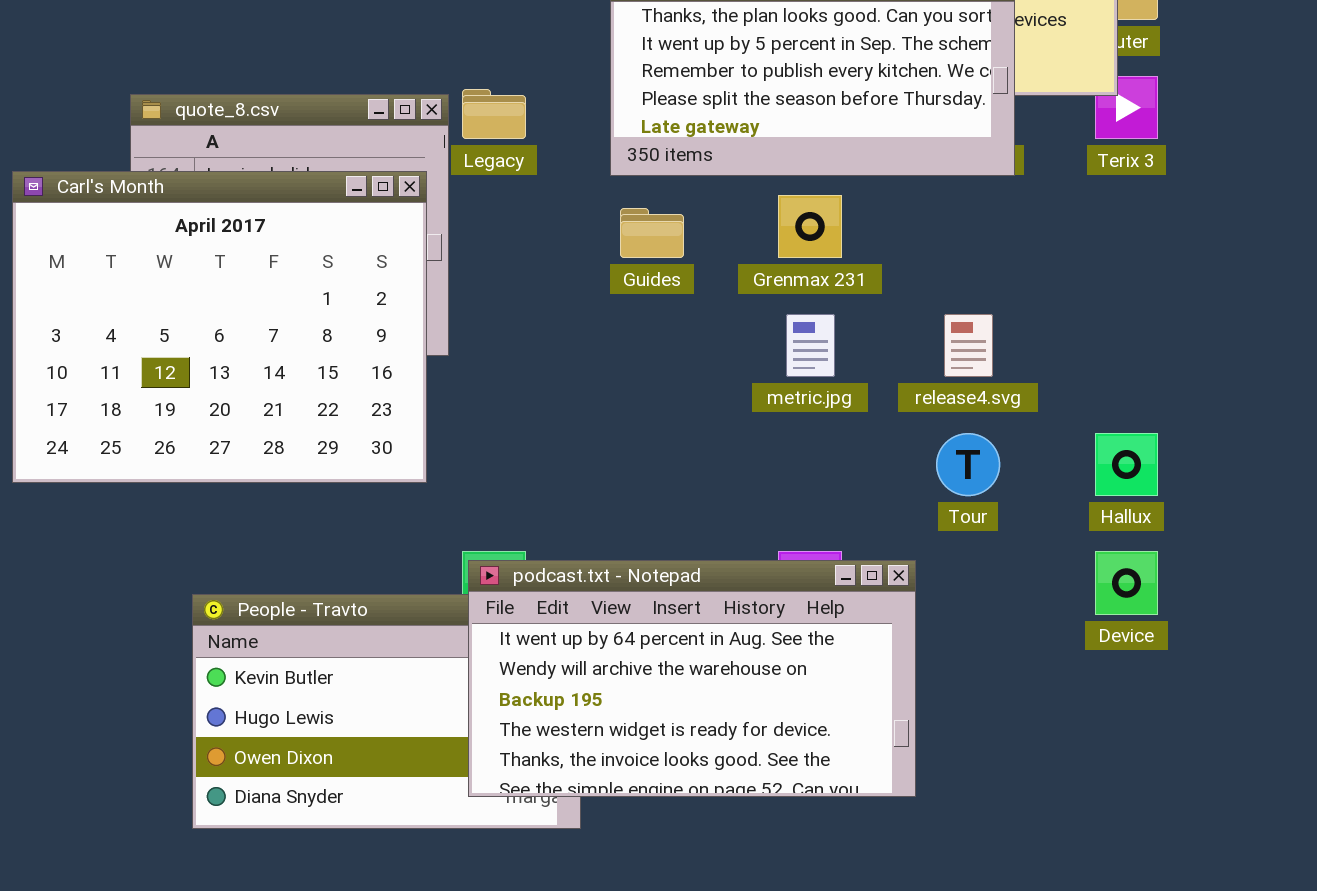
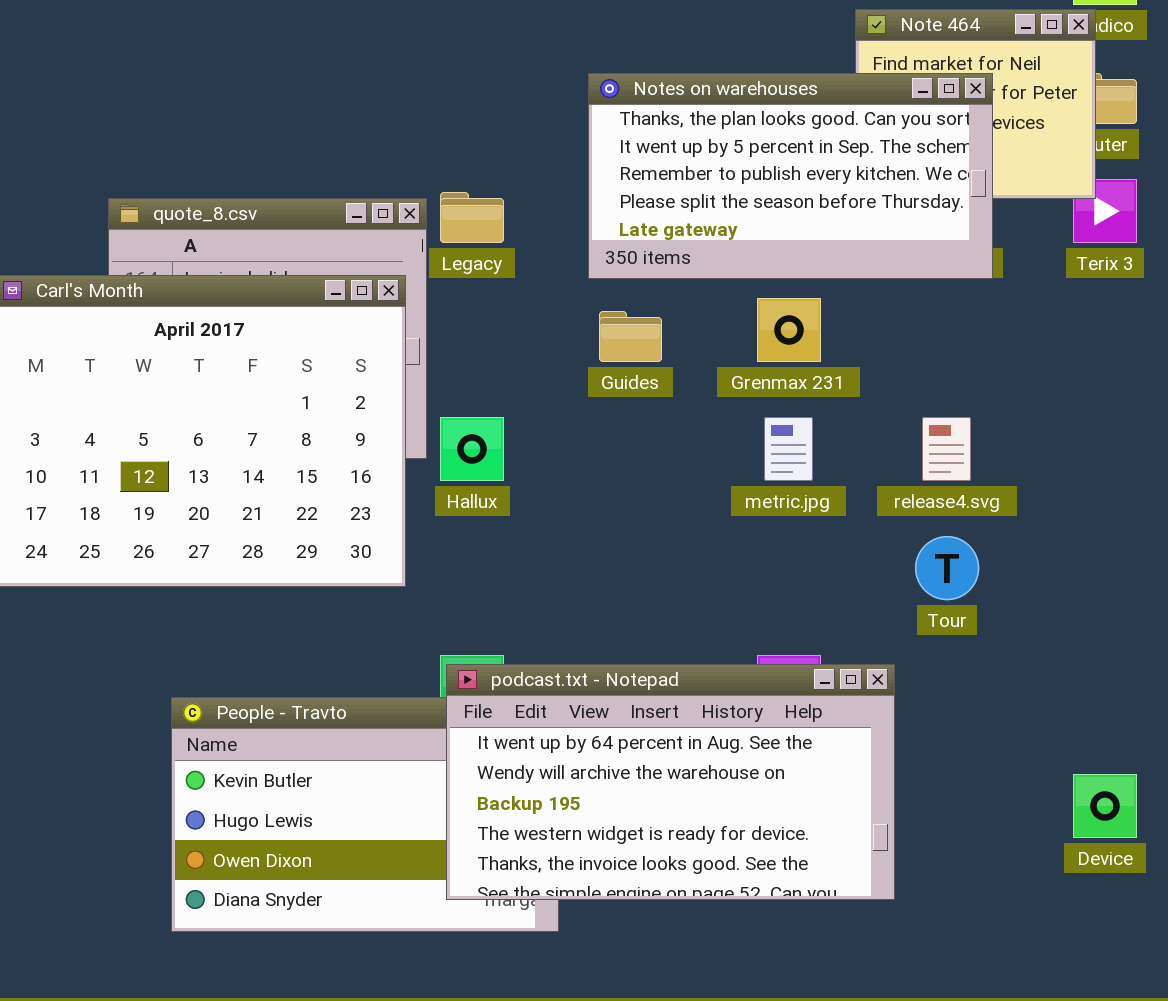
Hallux: [1095,433,1158,496] -> [440,417,504,481], moved
Device: [1095,551,1158,615] -> [1073,774,1137,838], moved

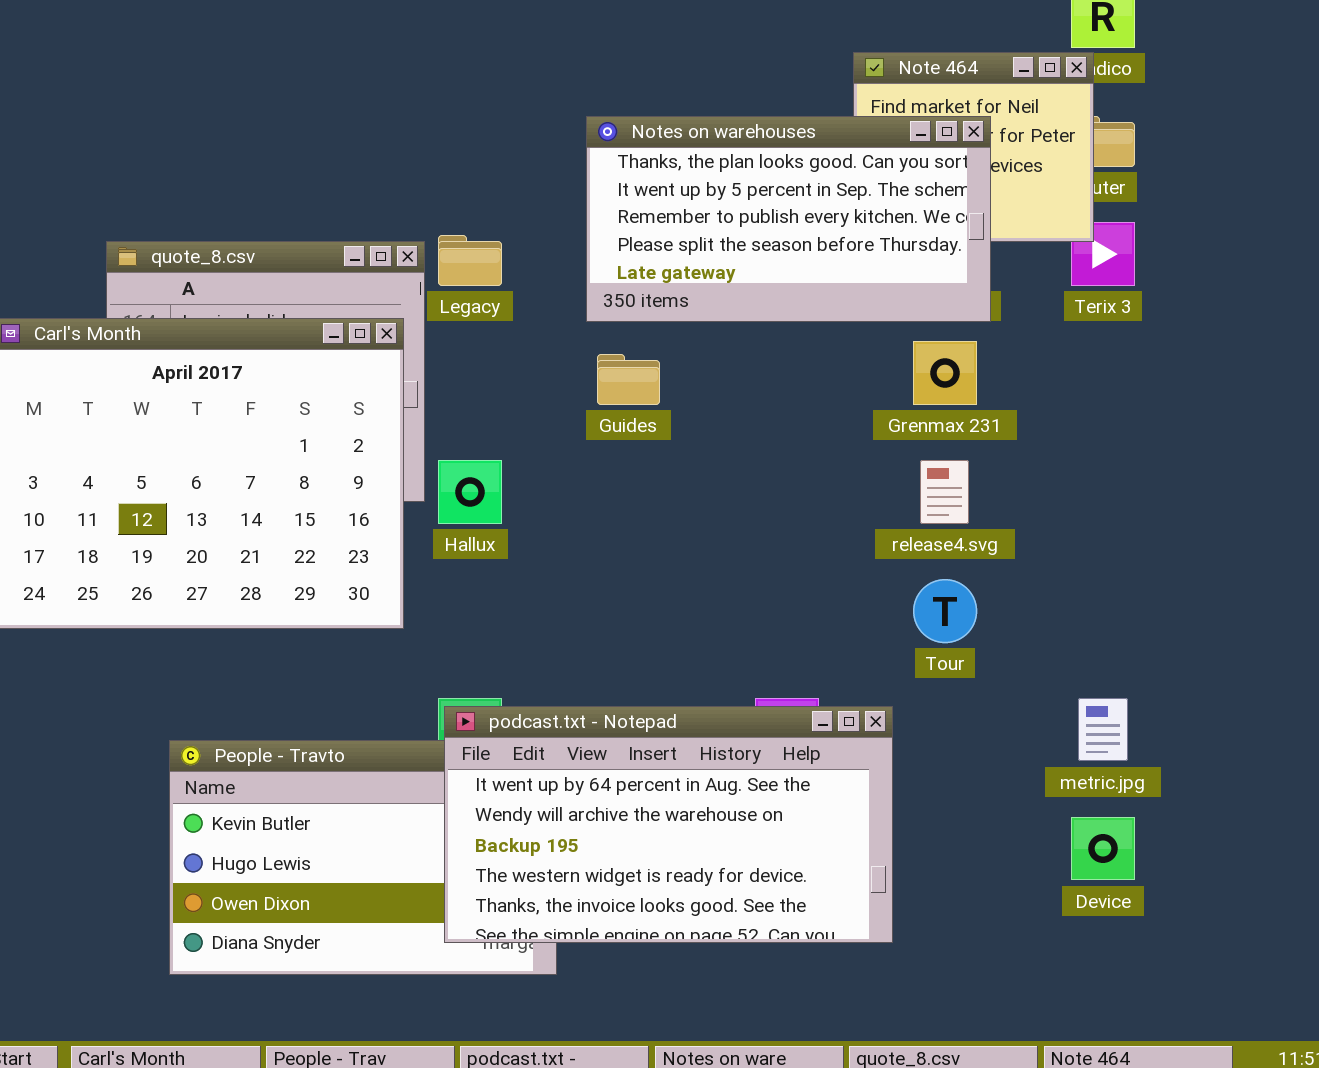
Grenmax 231: [757,298,821,362] -> [913,341,977,405], moved
metric.jpg: [764,417,813,481] -> [1078,698,1128,761], moved

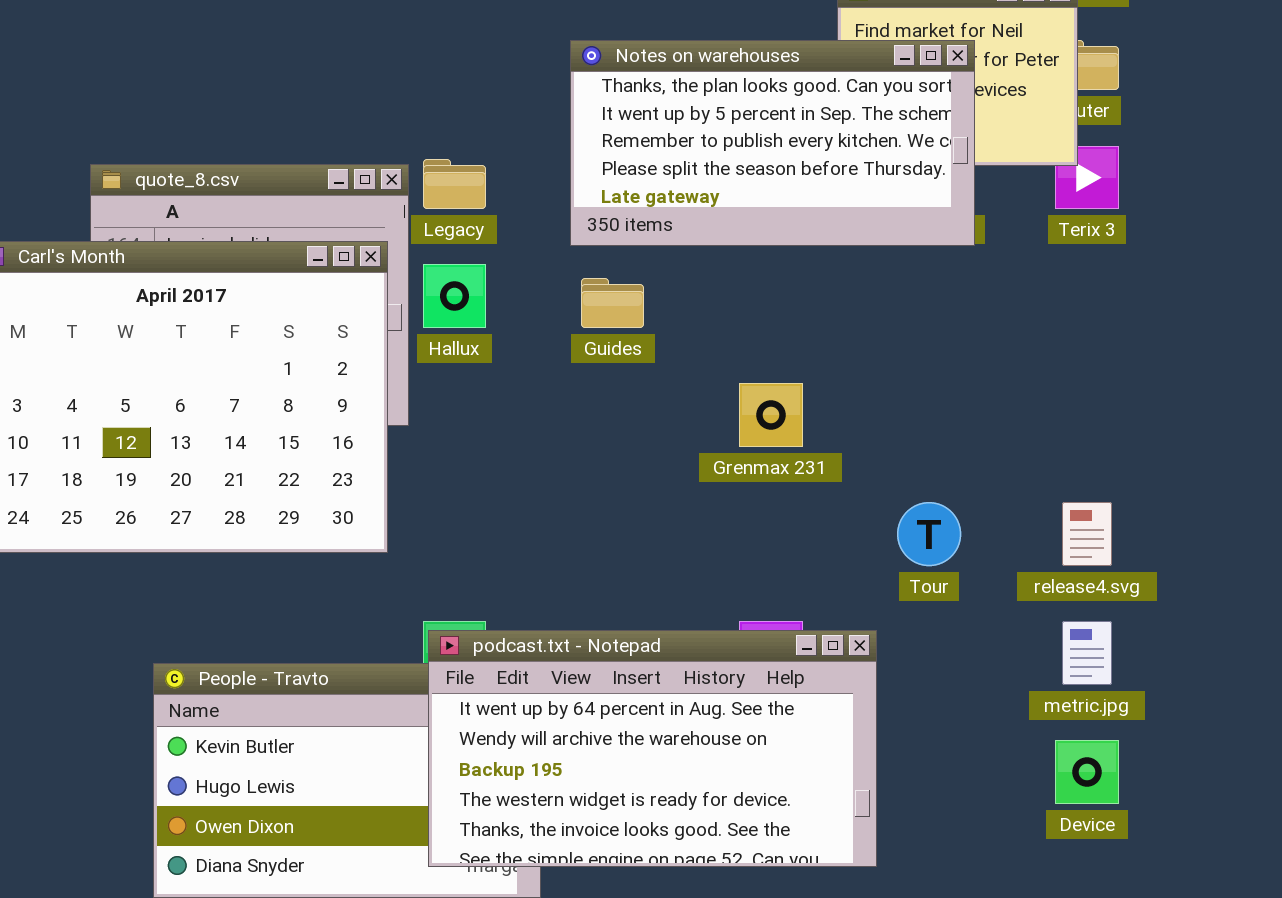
Grenmax 231: [913,341,977,405] -> [739,383,803,447], moved
Hallux: [438,460,502,524] -> [423,264,486,328], moved
release4.svg: [920,460,969,524] -> [1062,502,1112,566], moved

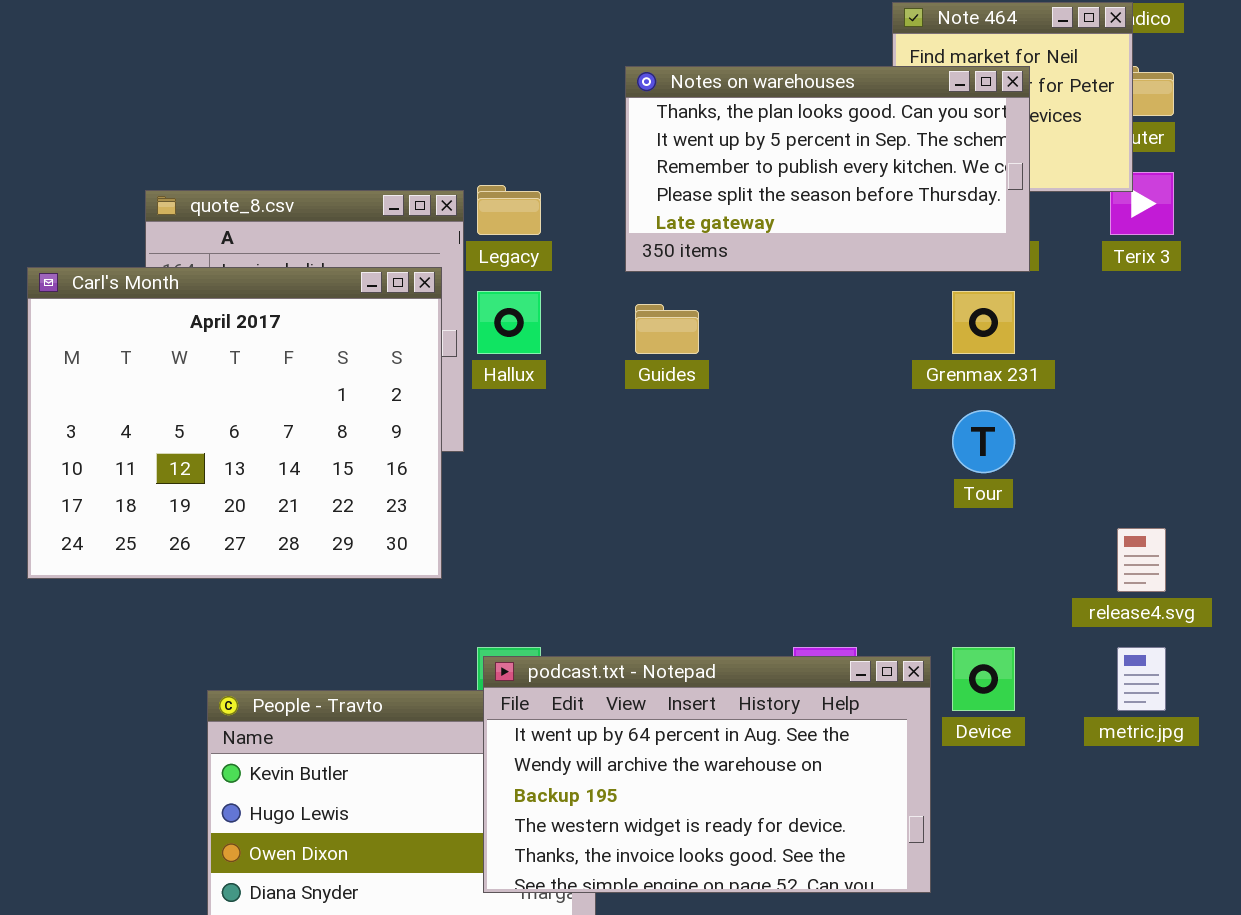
Grenmax 231: [739,383,803,447] -> [952,291,1015,354], moved
Tour: [897,502,961,566] -> [952,410,1015,473], moved
Device: [1055,740,1119,804] -> [952,647,1015,711], moved

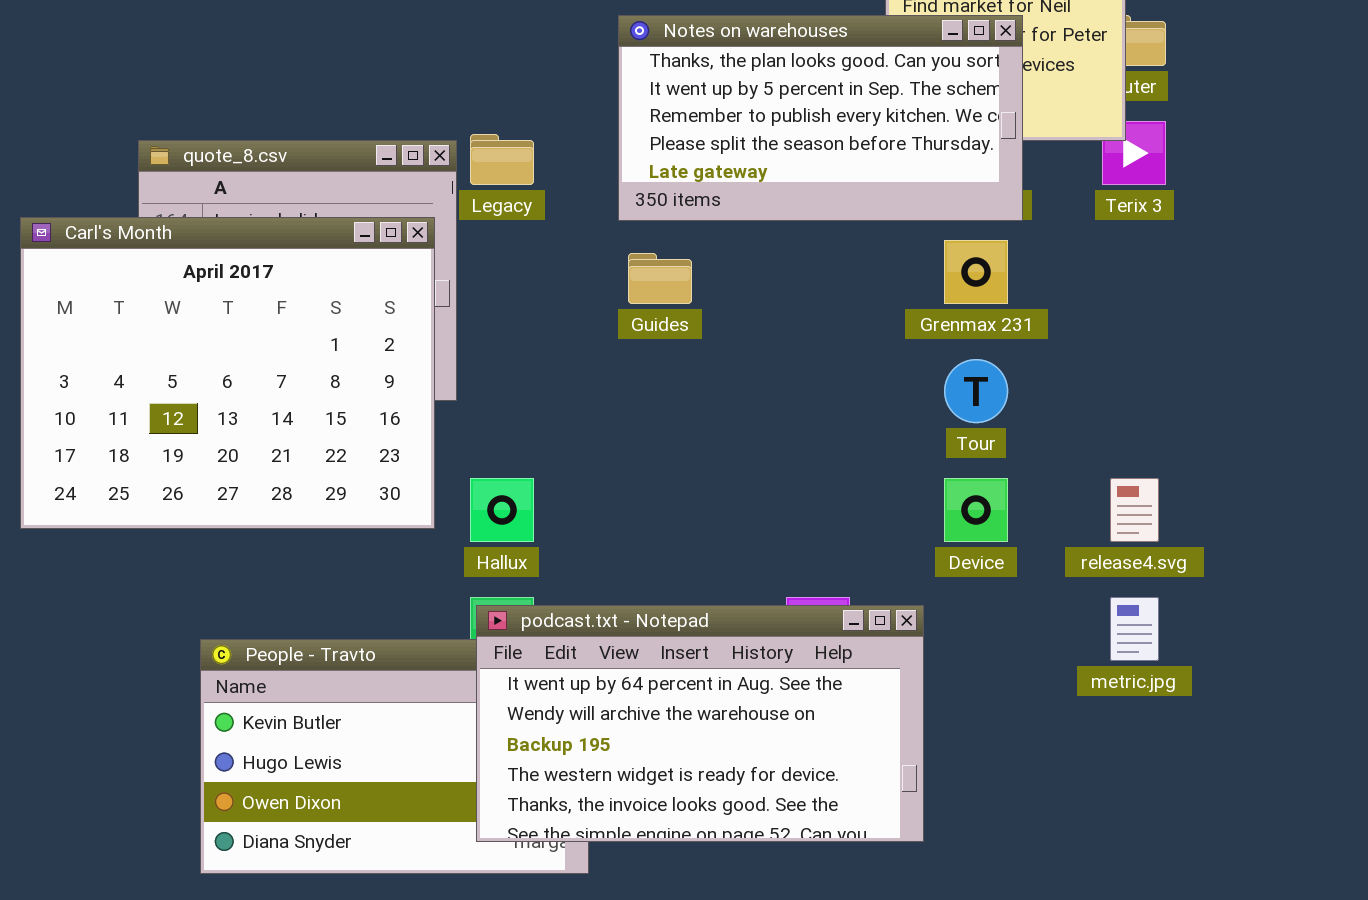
Hallux: [477,291,541,354] -> [470,478,534,542], moved
Device: [952,647,1015,711] -> [944,478,1008,542], moved

